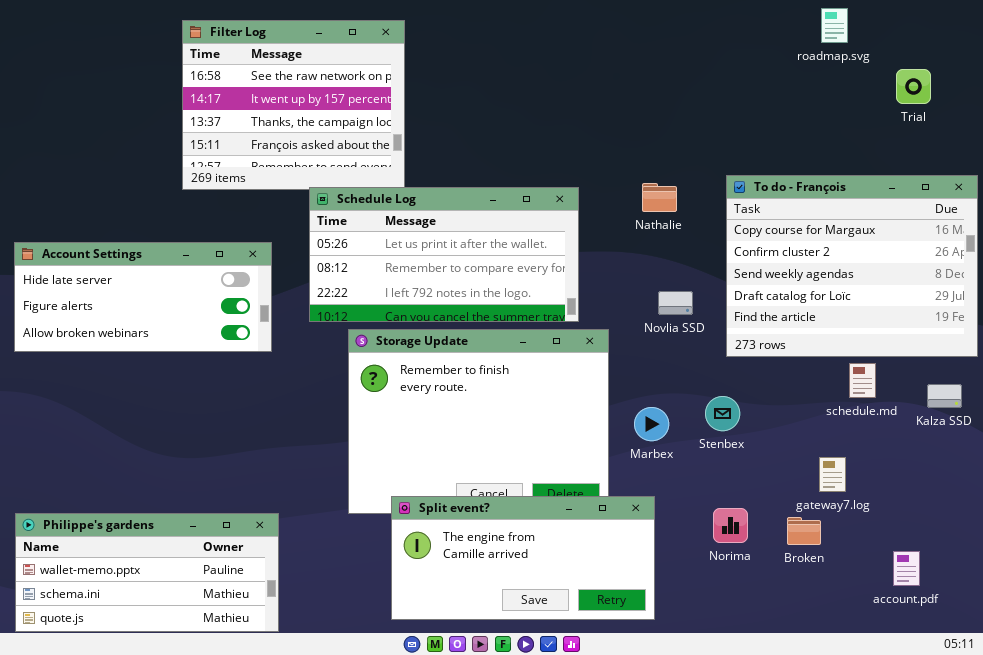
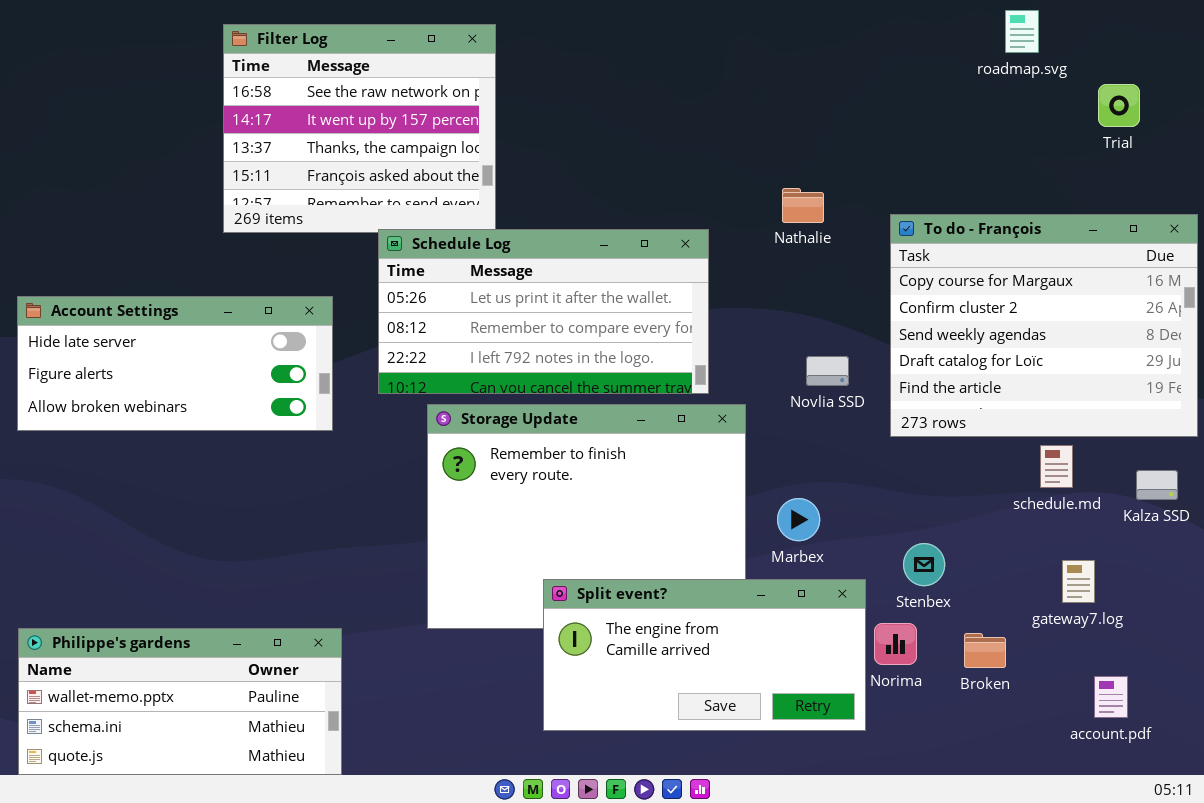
Nathalie: [642,183,677,212] -> [782,188,824,223], moved
Stenbex: [705,396,740,431] -> [903,543,945,586], moved
gateway7.log: [819,457,846,492] -> [1062,560,1095,603], moved
Split event?: [391,496,655,620] -> [543,579,866,731], moved

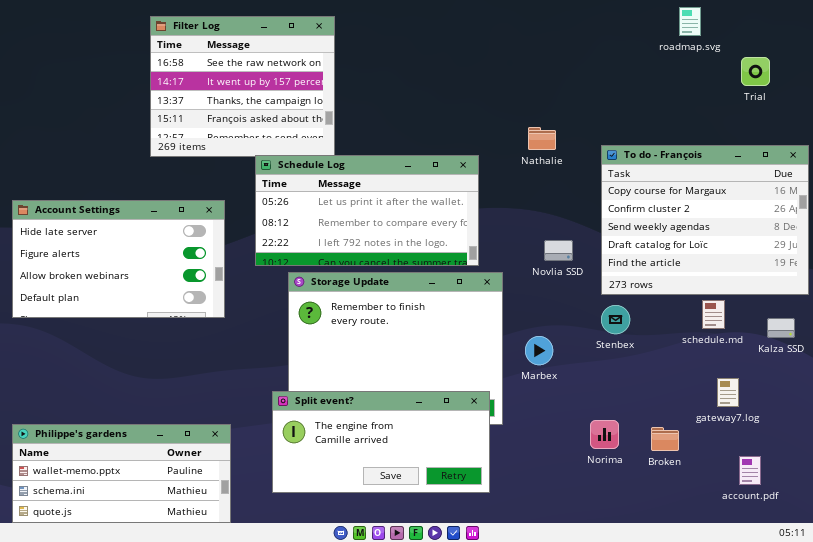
Account Settings: [17,296,333,431] -> [12,200,225,318], resized
Stenbex: [903,543,945,586] -> [601,305,630,334], moved
Split event?: [543,579,866,731] -> [272,391,490,493], moved

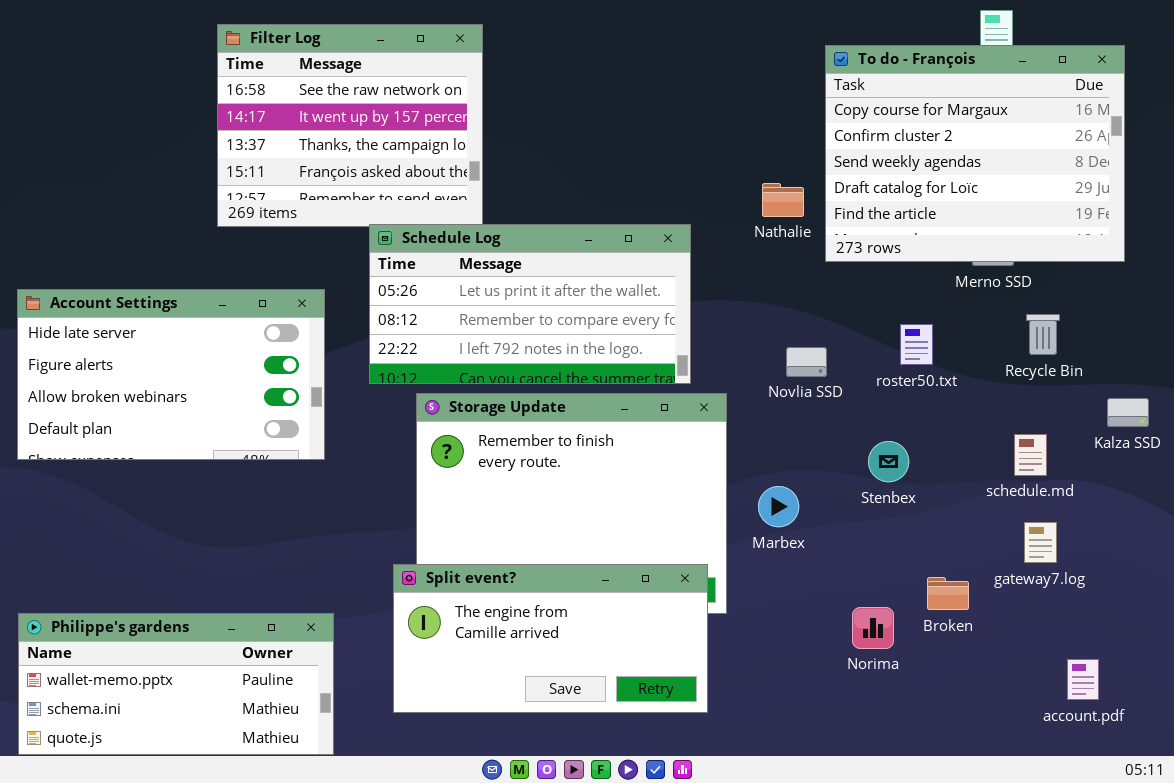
To do - François: [601,145,809,295] -> [825,45,1125,262], moved
Kalza SSD: [767,318,795,338] -> [1107,398,1149,427], moved
gateway7.log: [717,378,739,407] -> [1024,522,1057,563], moved
Broken: [651,427,679,451] -> [927,577,969,610], moved

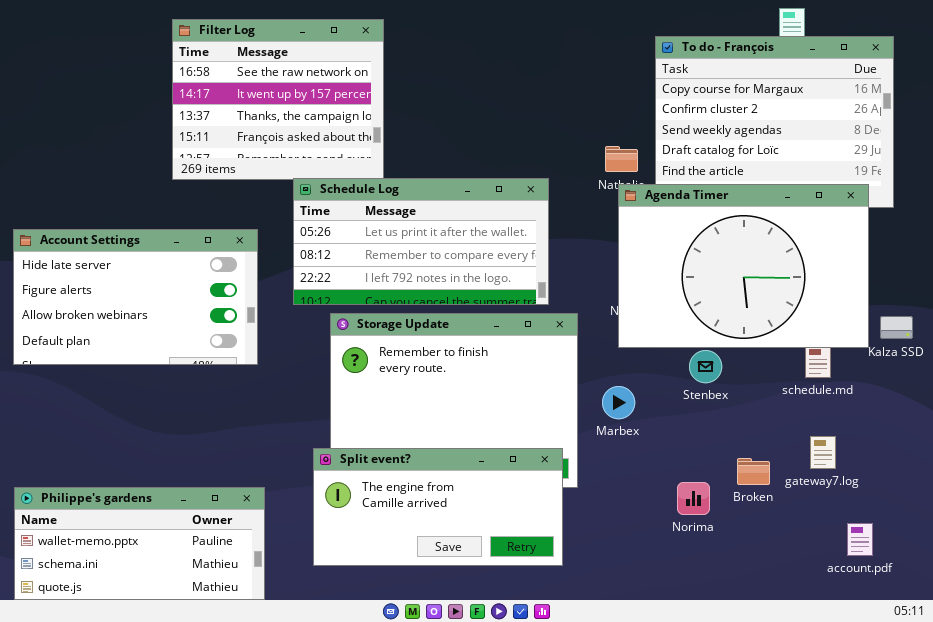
Agenda Timer: none -> [618,184,869,348], opened
gateway7.log: [1024,522,1057,563] -> [810,436,836,469], moved

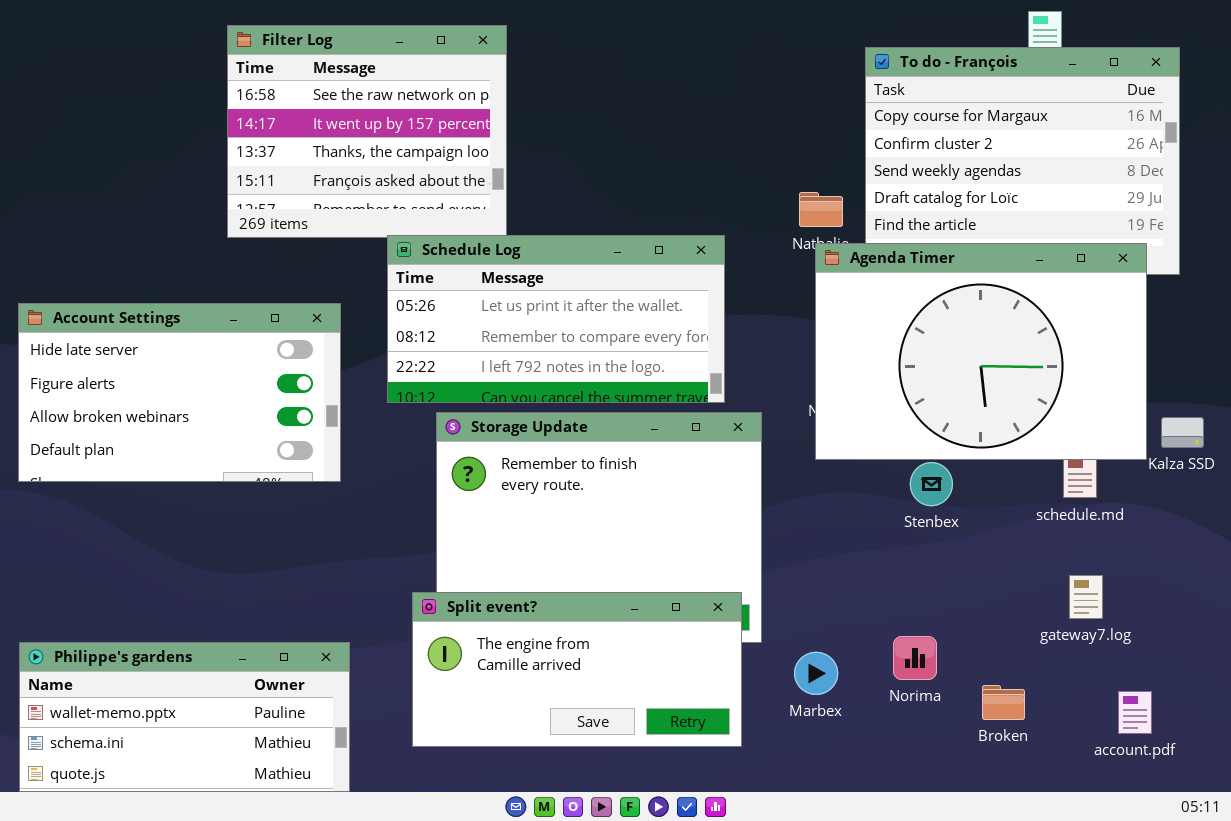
Marbex: [602,386,635,419] -> [794,652,838,695], moved
Broken: [737,458,770,485] -> [982,685,1025,720], moved

